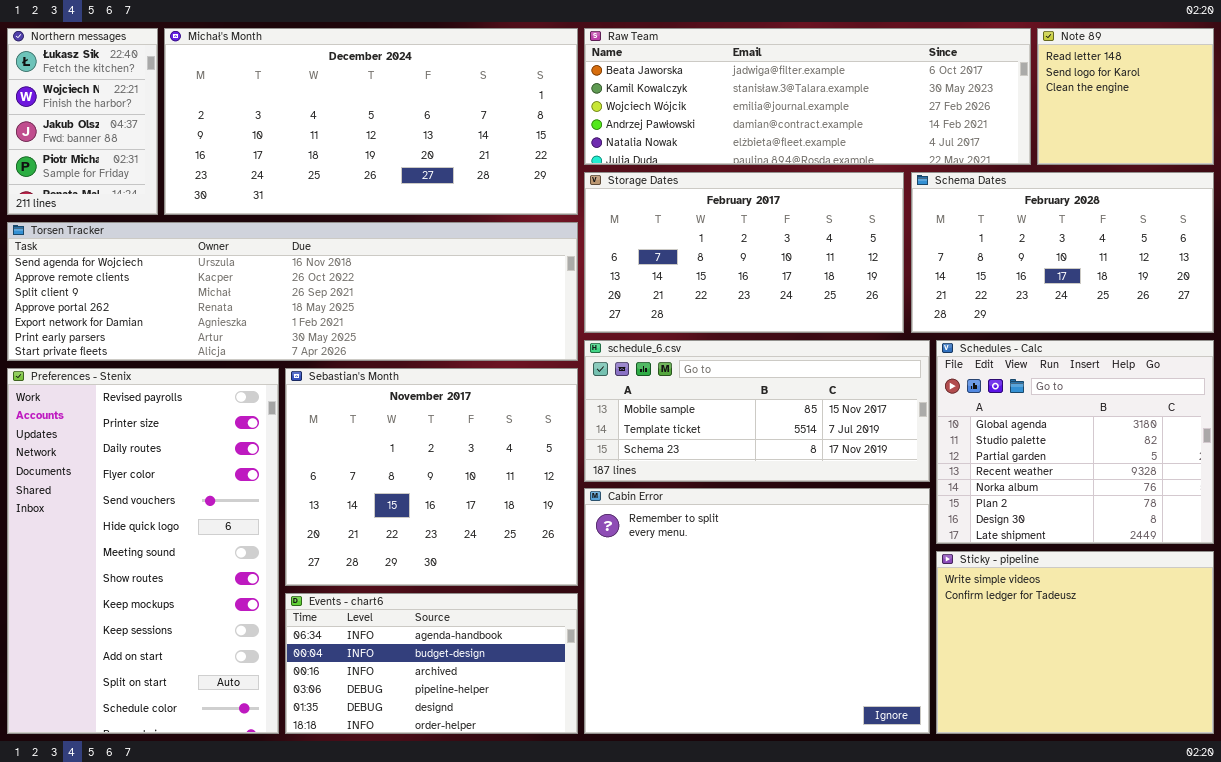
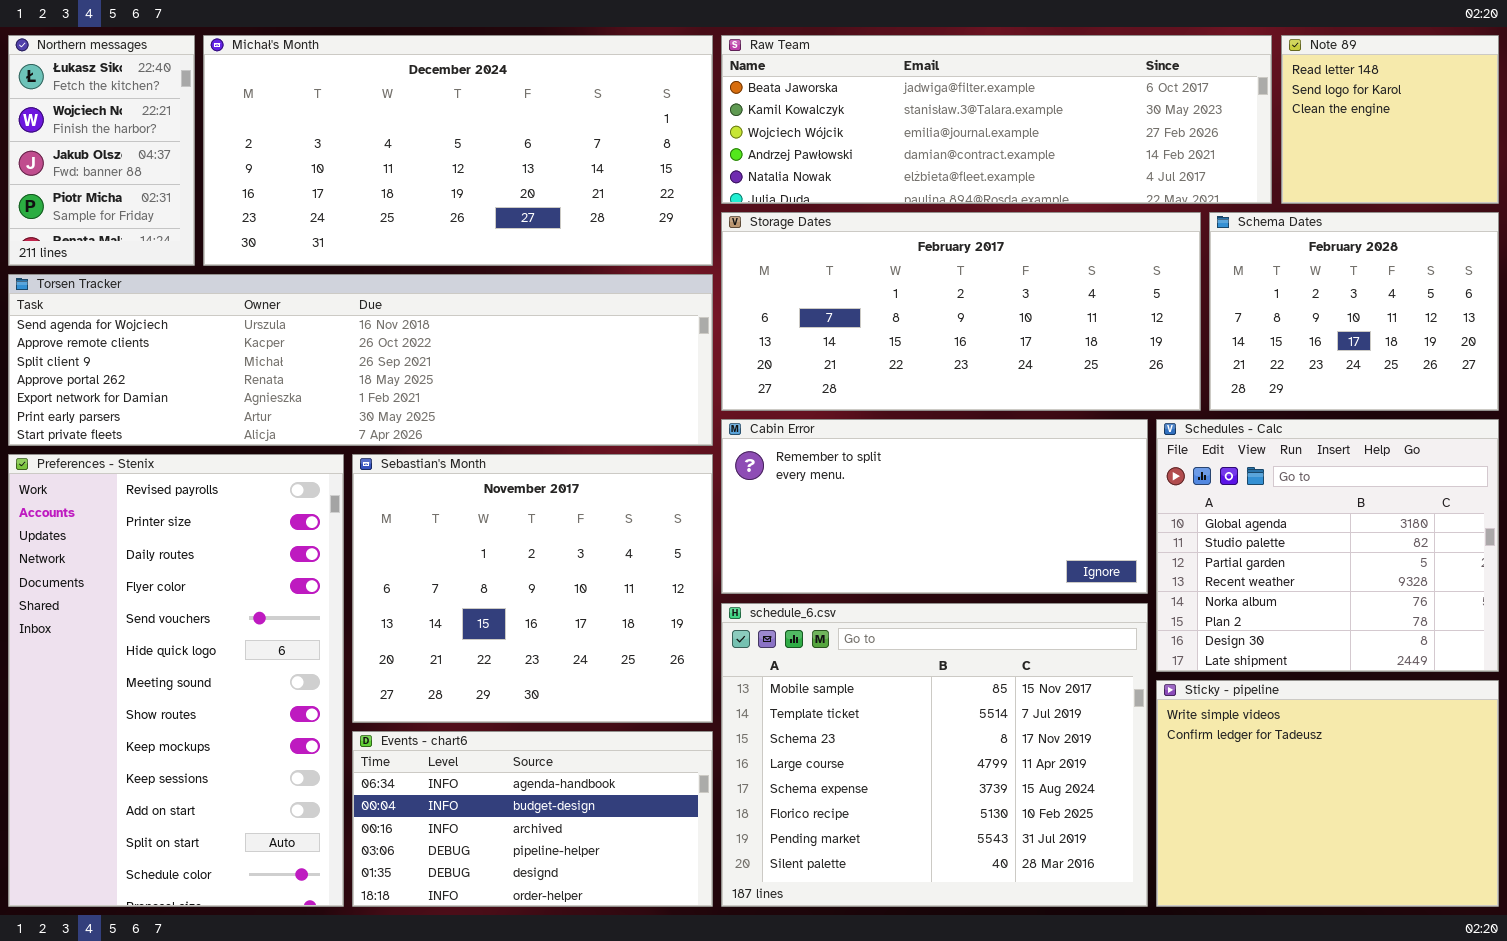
Storage Dates: [584,172,904,333] -> [721,212,1201,411], resized
Schema Dates: [911,172,1214,333] -> [1209,212,1499,411], resized
schedule_6.csv: [584,340,930,482] -> [721,603,1148,907], moved, resized
Cabin Error: [584,488,930,734] -> [721,419,1148,594], moved, resized

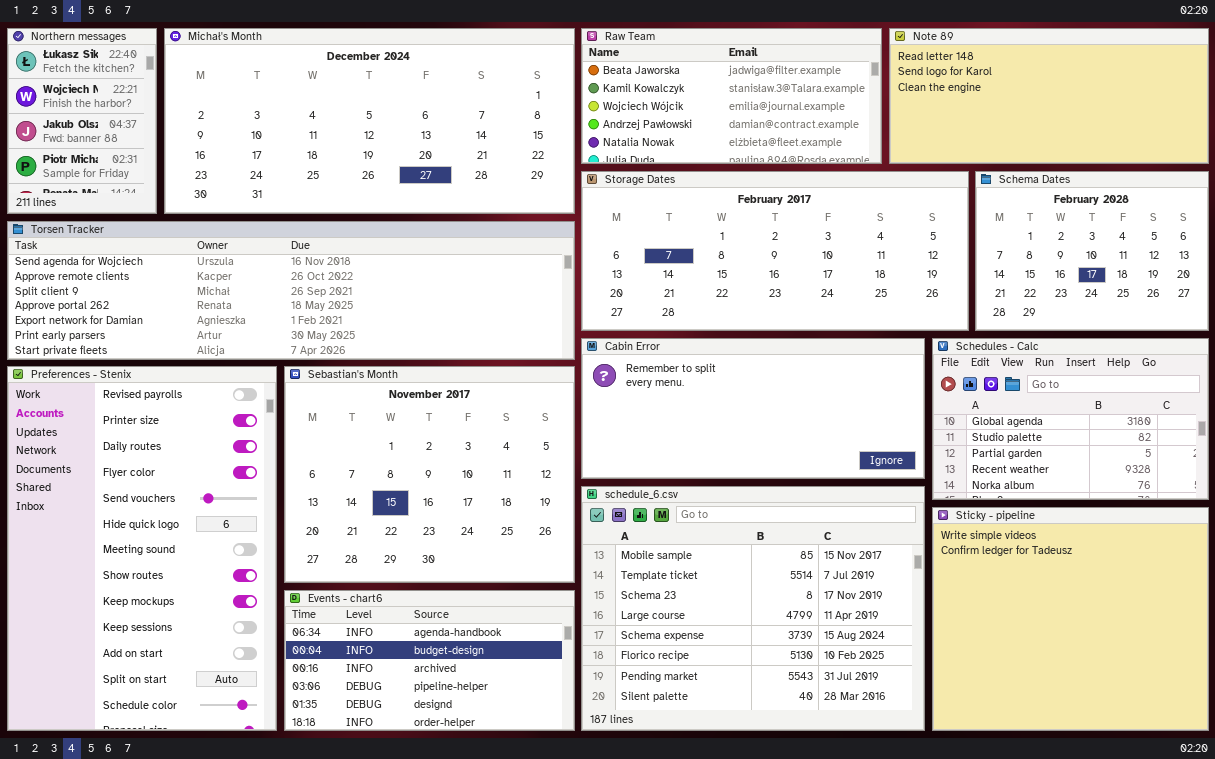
Raw Team: [721,35,1272,204] -> [581,28,882,164], resized
Note 89: [1281,35,1499,204] -> [889,28,1209,164], resized
Schedules - Calc: [1156,419,1499,672] -> [932,338,1209,500], resized
Sticky - pipeline: [1156,680,1499,907] -> [932,507,1209,731], resized

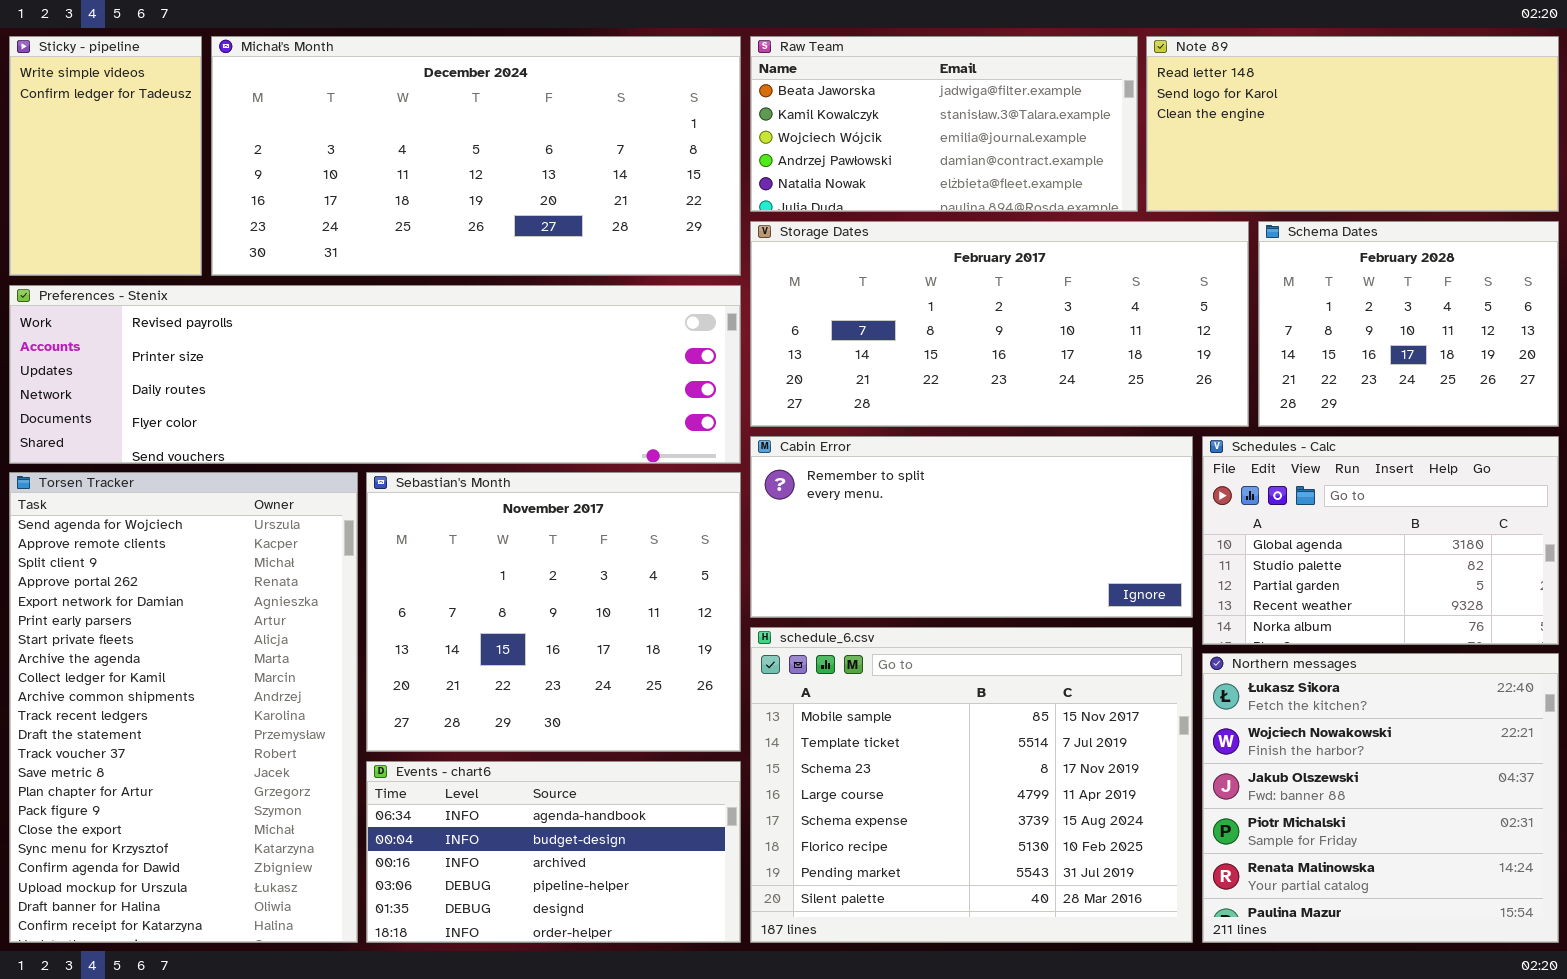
Northern messages: [7,28,157,214] -> [1202,653,1559,943], moved, resized
Torsen Tracker: [7,221,575,360] -> [9,472,358,943], moved, resized
Preferences - Stenix: [7,366,277,731] -> [9,285,741,464], moved, resized
Sticky - pipeline: [932,507,1209,731] -> [9,36,202,276], moved, resized

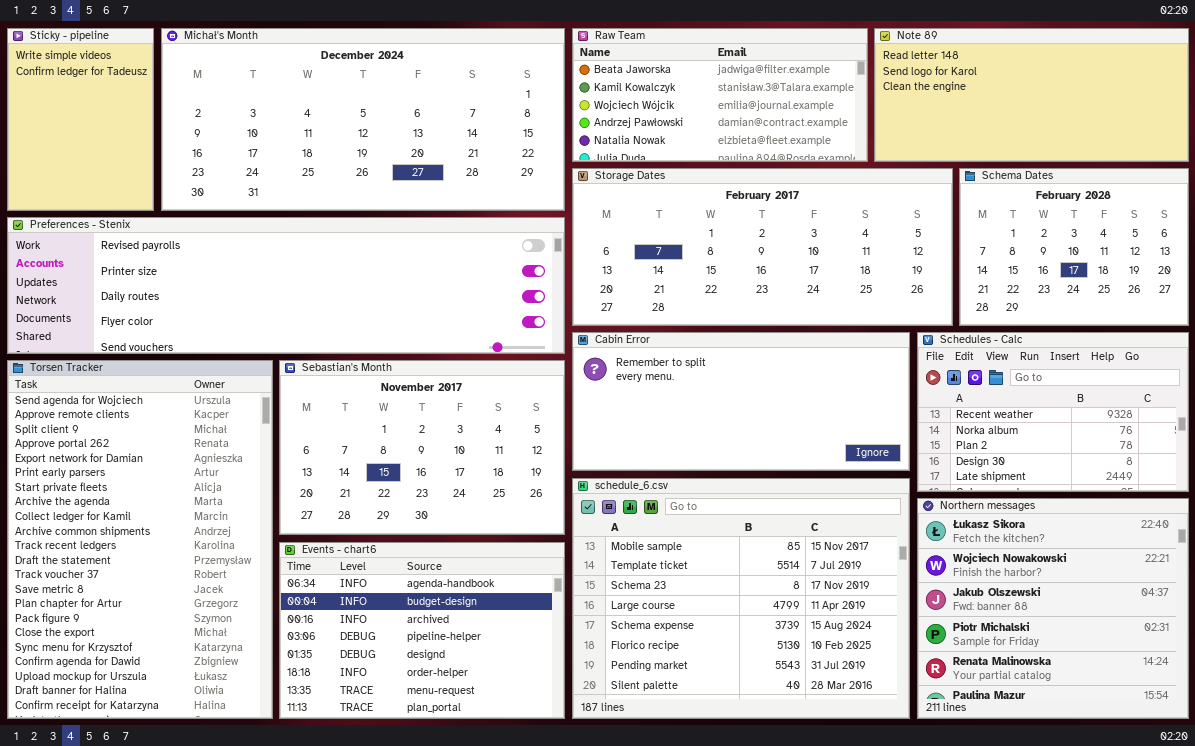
Schedules - Calc: [1202,436,1559,645] -> [917,332,1189,492], scrolled down 3 rows
Sebastian's Month: [366,472,741,752] -> [279,360,565,535], resized
Events - chart6: [366,761,741,943] -> [279,542,565,719], resized

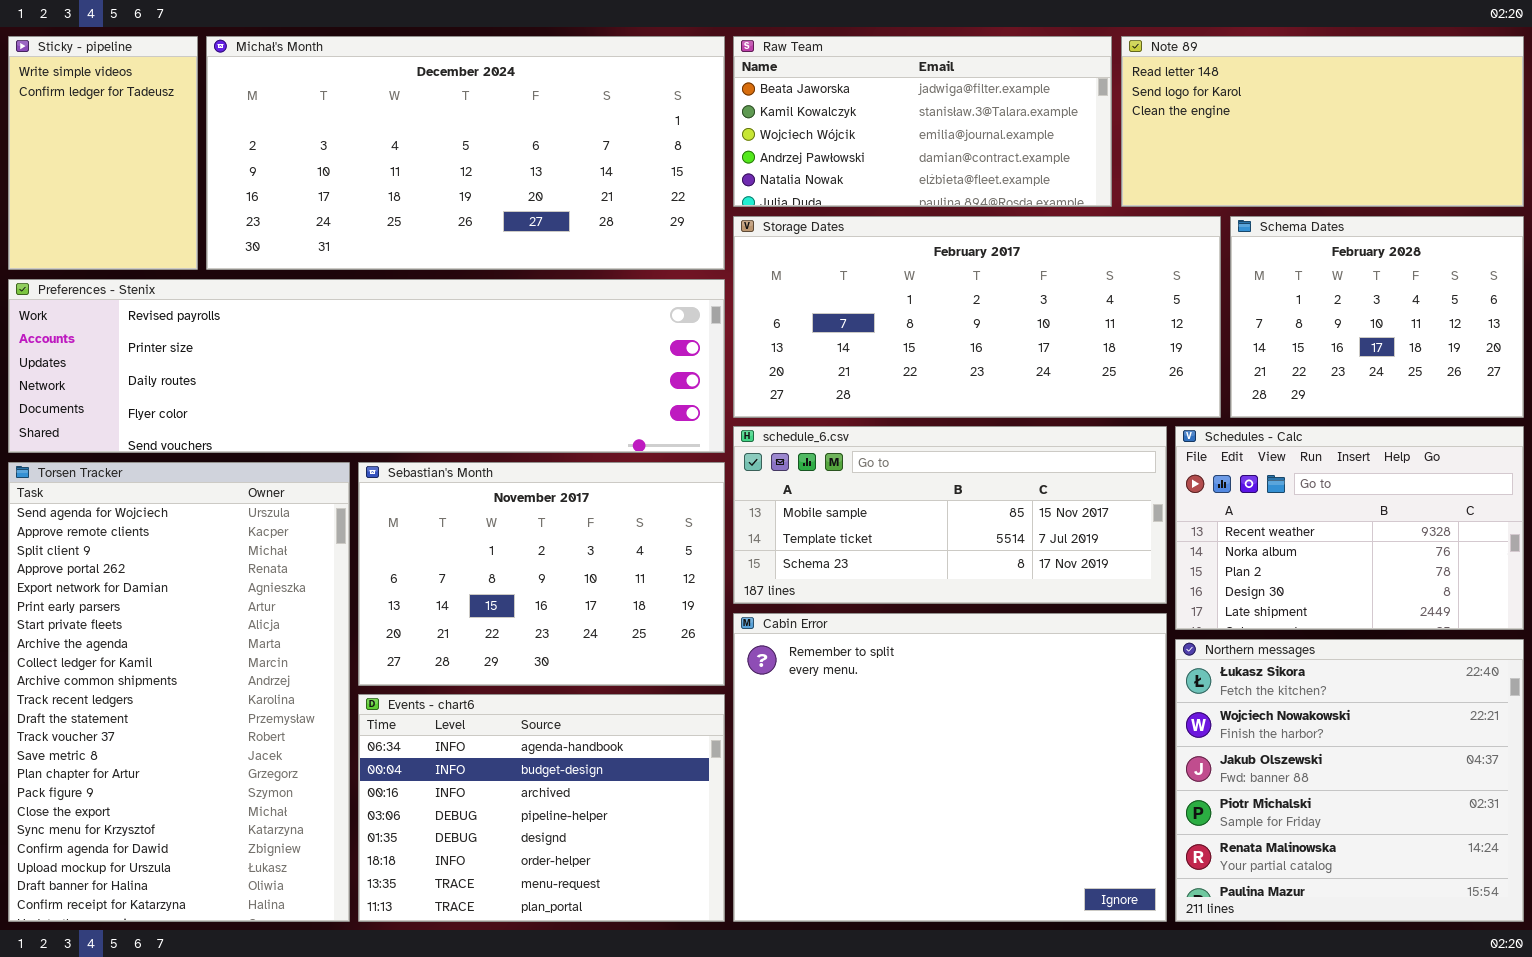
Cabin Error: [572,332,910,471] -> [733,613,1167,922], moved, resized
schedule_6.csv: [572,478,910,719] -> [733,426,1167,604], moved, resized

